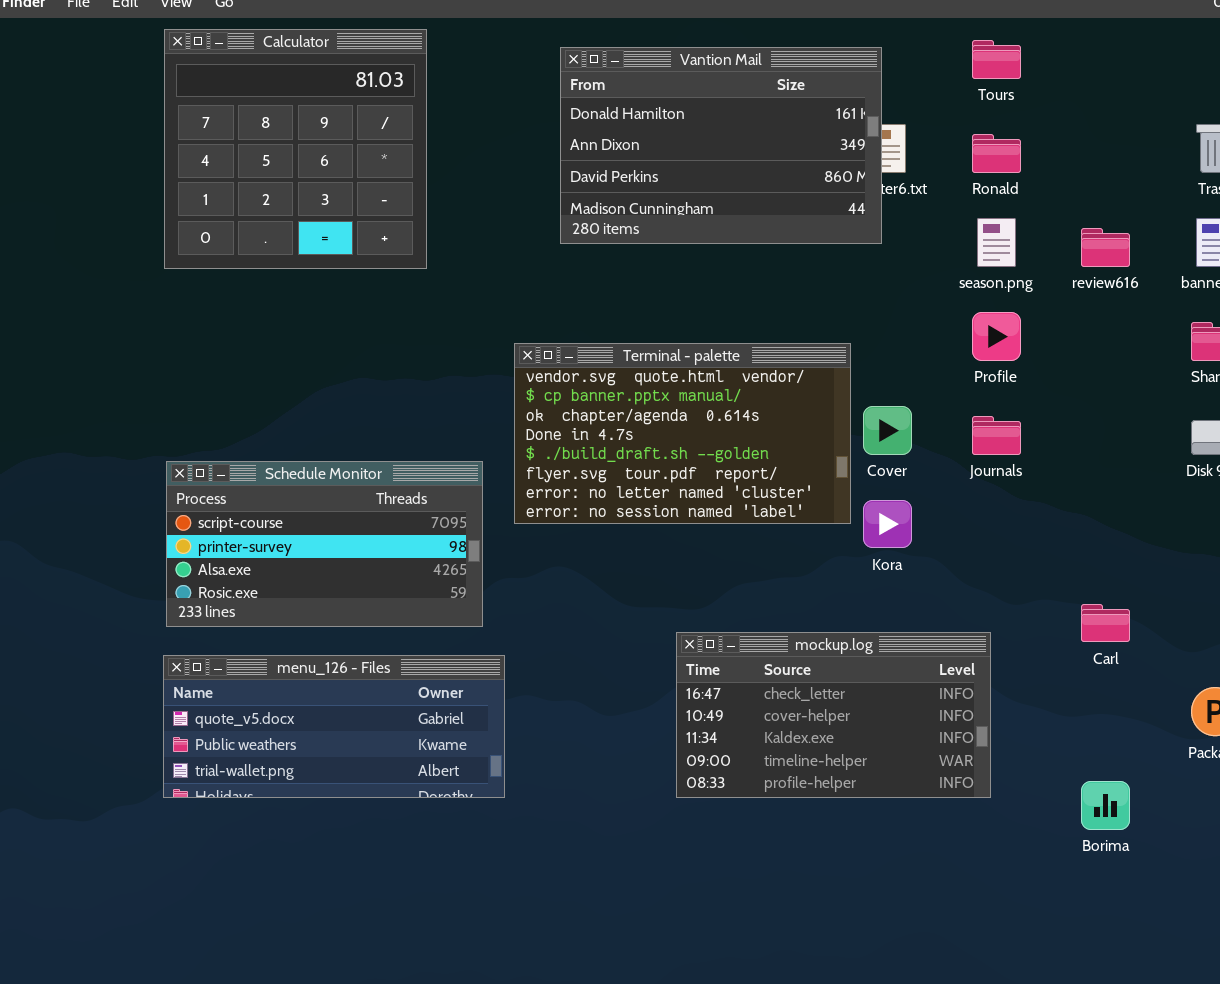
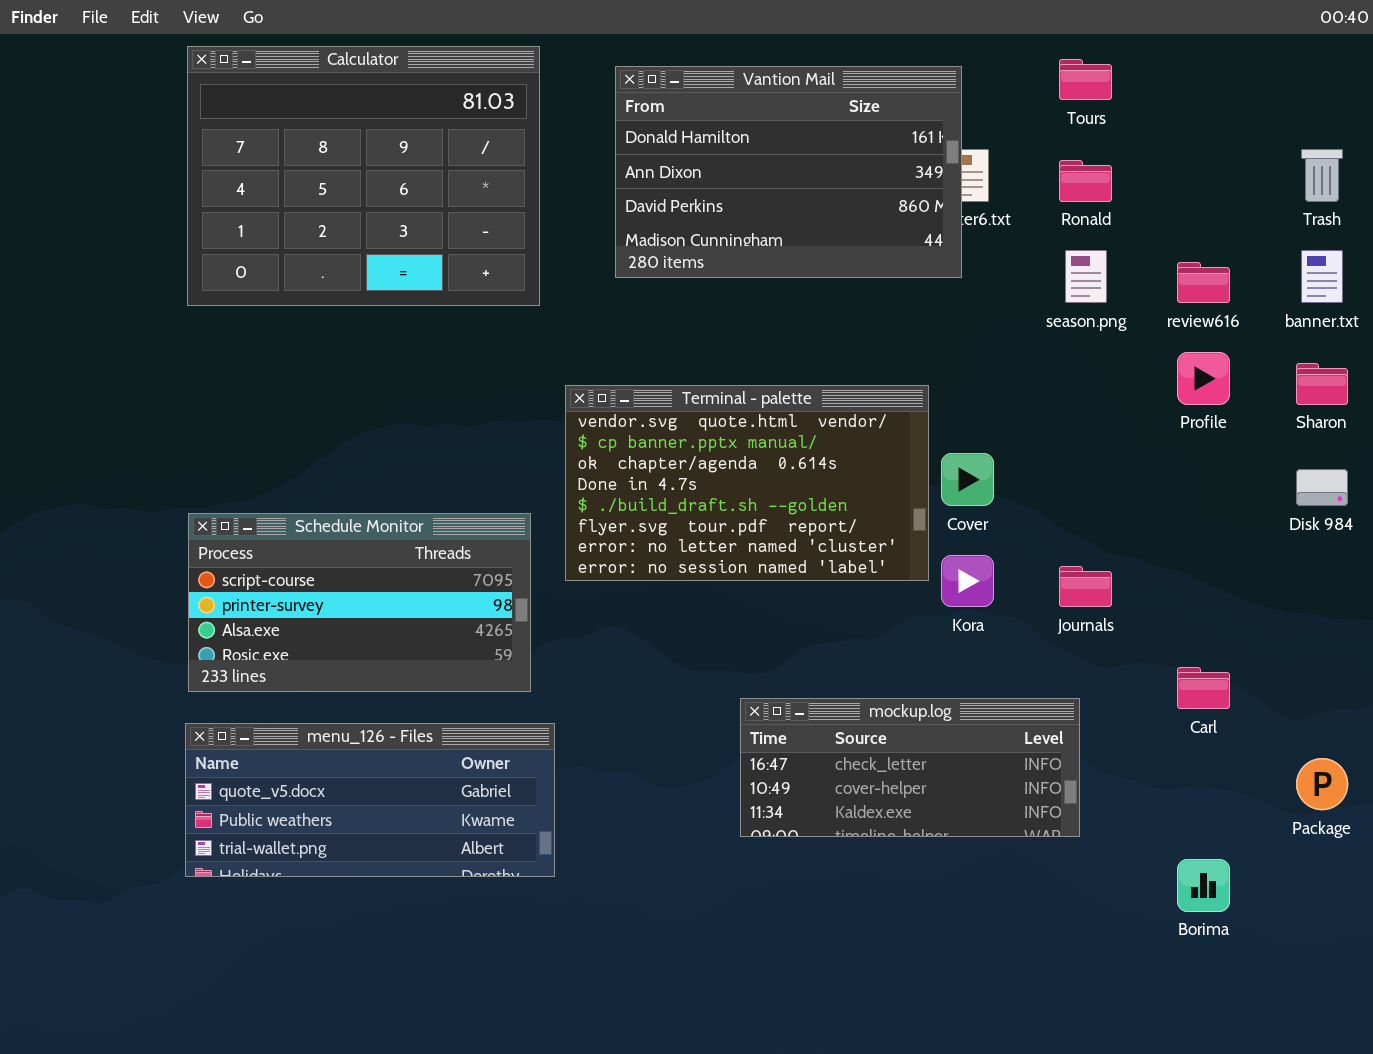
Calculator: [164,29,427,269] -> [187,46,540,306], resized
Profile: [972,312,1021,361] -> [1177,352,1230,405], moved
Journals: [972,416,1021,455] -> [1059,566,1112,607], moved
mockup.log: [676,632,991,798] -> [740,698,1080,837], resized

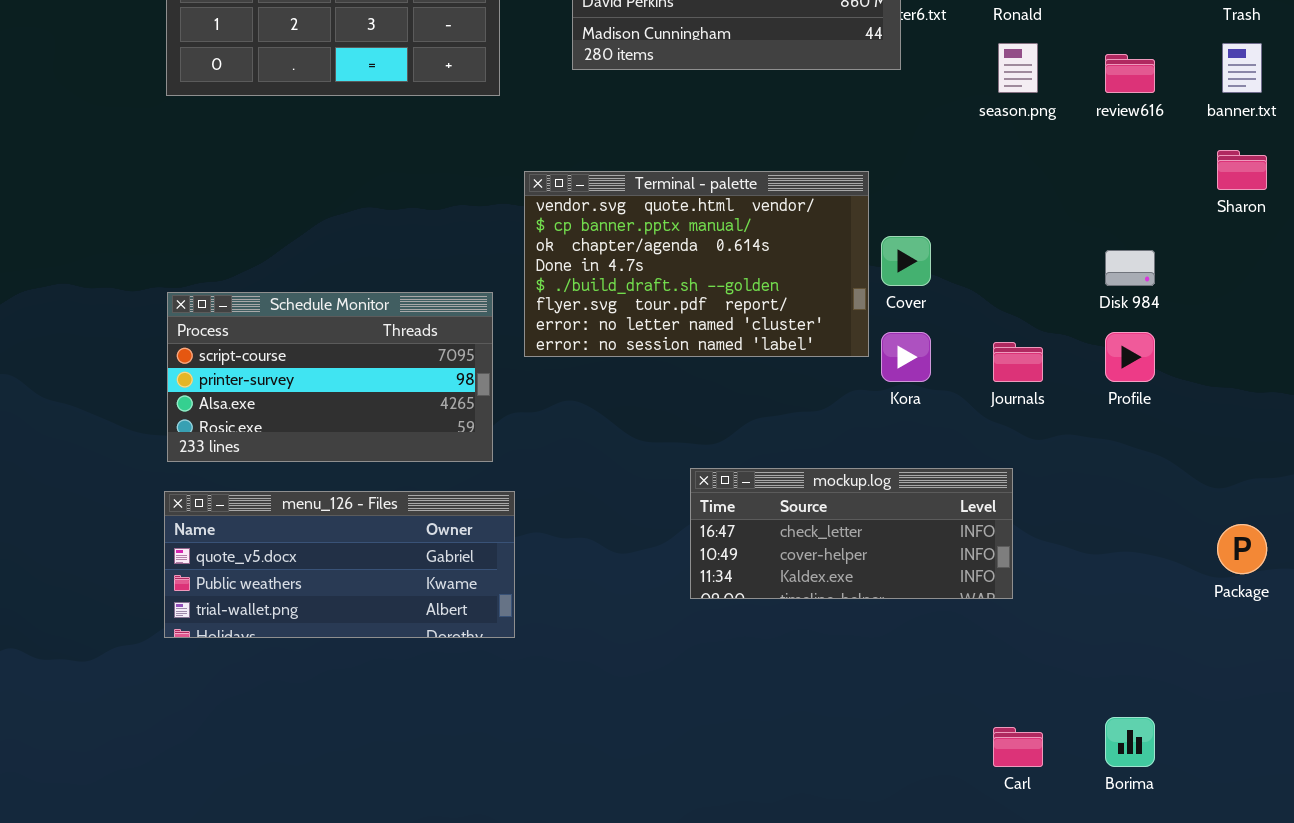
Profile: [1177,352,1230,405] -> [1105,332,1155,382], moved
Disk 984: [1296,469,1348,506] -> [1105,250,1155,286], moved
Carl: [1177,667,1230,709] -> [993,727,1043,767], moved
Borima: [1177,859,1230,912] -> [1105,717,1155,767], moved

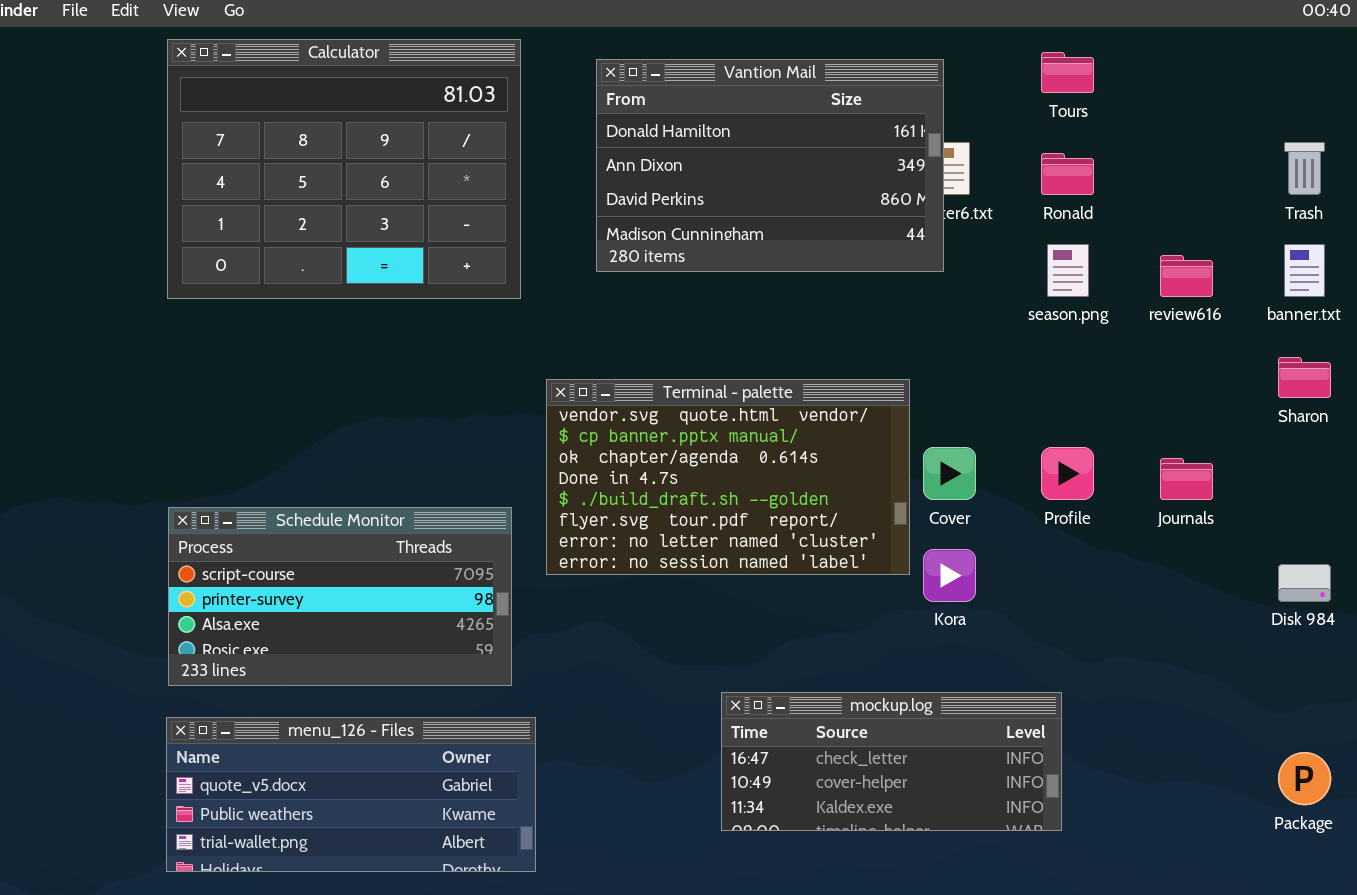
Disk 984: [1105,250,1155,286] -> [1278,564,1331,602], moved
Profile: [1105,332,1155,382] -> [1041,447,1094,500], moved
Journals: [993,342,1043,382] -> [1160,458,1213,500], moved

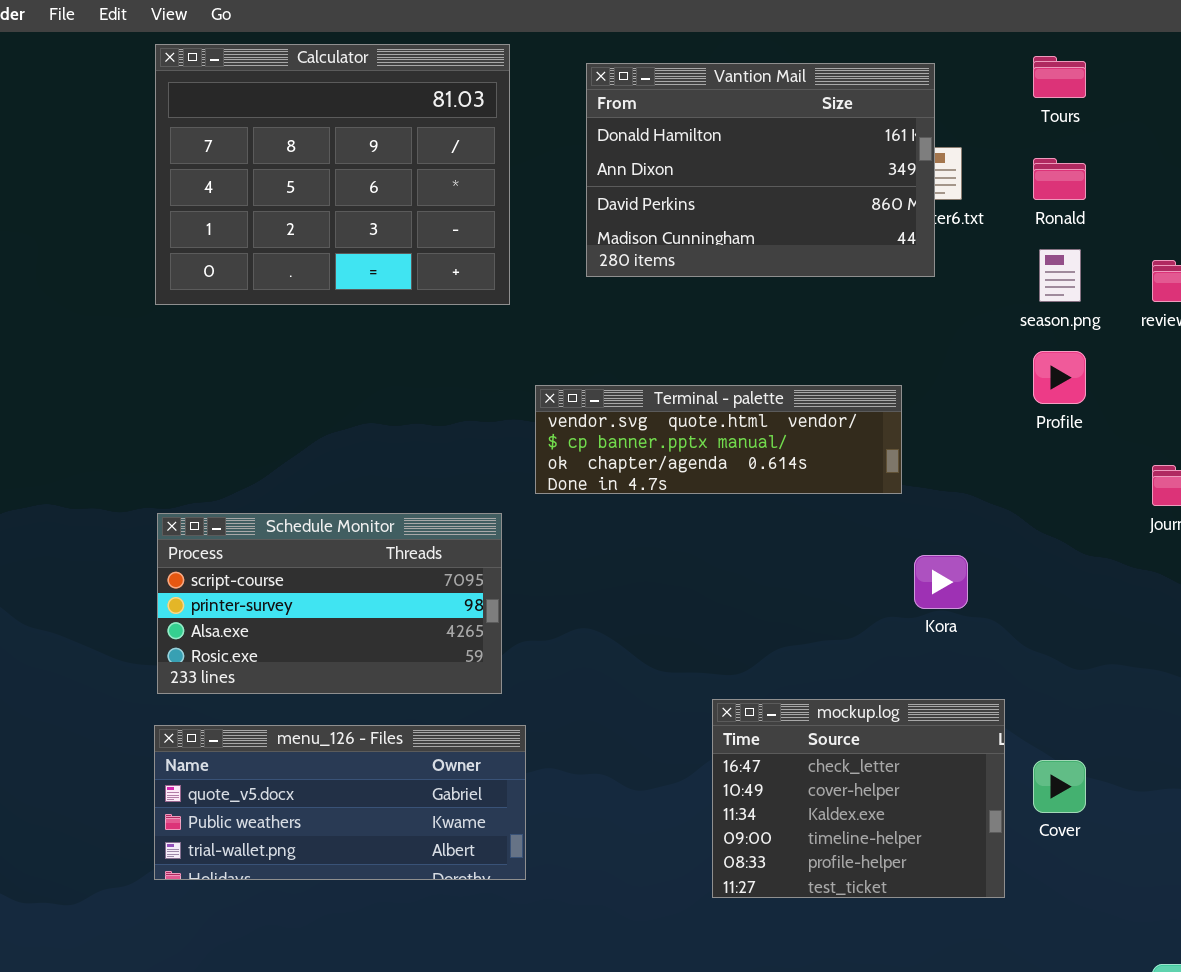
Terminal - palette: [546,379,910,575] -> [535,385,902,494], resized
Cover: [923,447,976,500] -> [1033,760,1086,813], moved
Profile: [1041,447,1094,500] -> [1033,351,1086,404], moved
mockup.log: [721,692,1062,831] -> [712,699,1005,898], resized

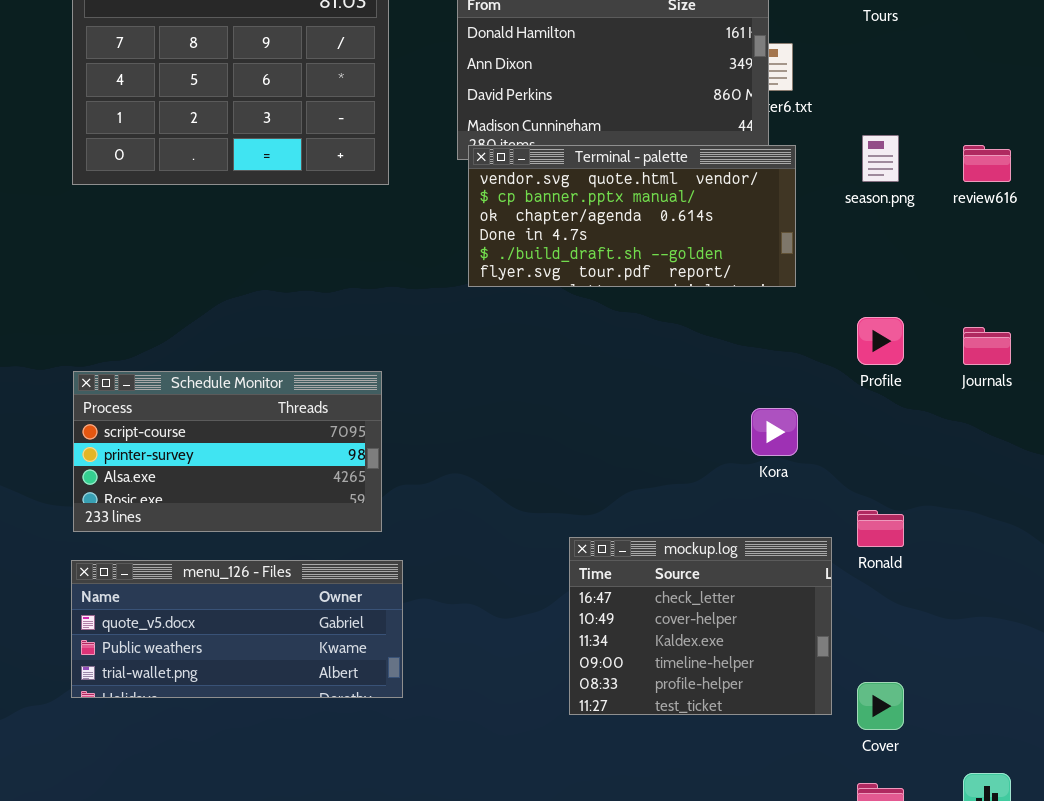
Ronald: [1033,158,1086,200] -> [857,510,904,547], moved
Profile: [1033,351,1086,404] -> [857,317,904,365], moved
Terminal - palette: [535,385,902,494] -> [468,145,796,287], moved, resized
Cover: [1033,760,1086,813] -> [857,682,904,730], moved

